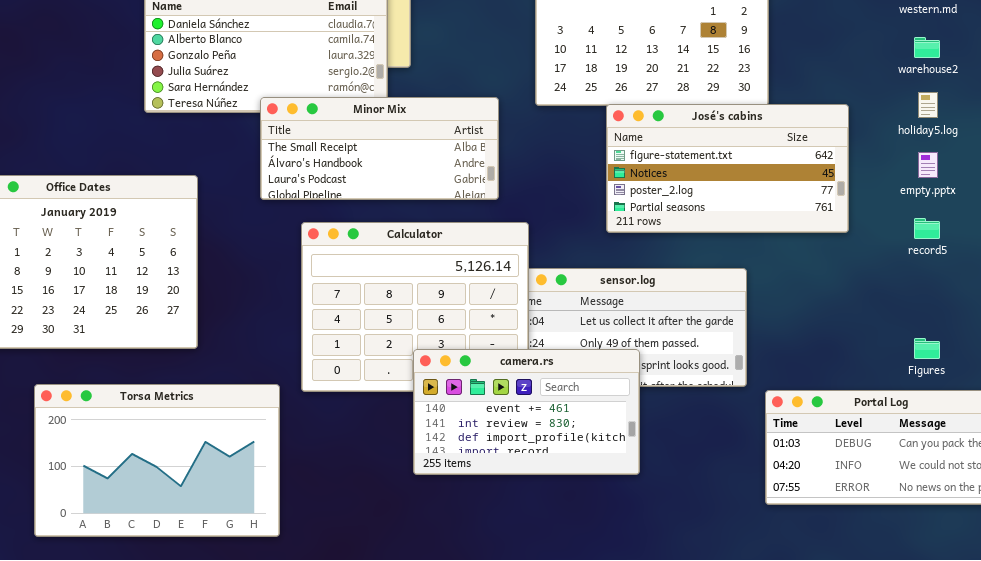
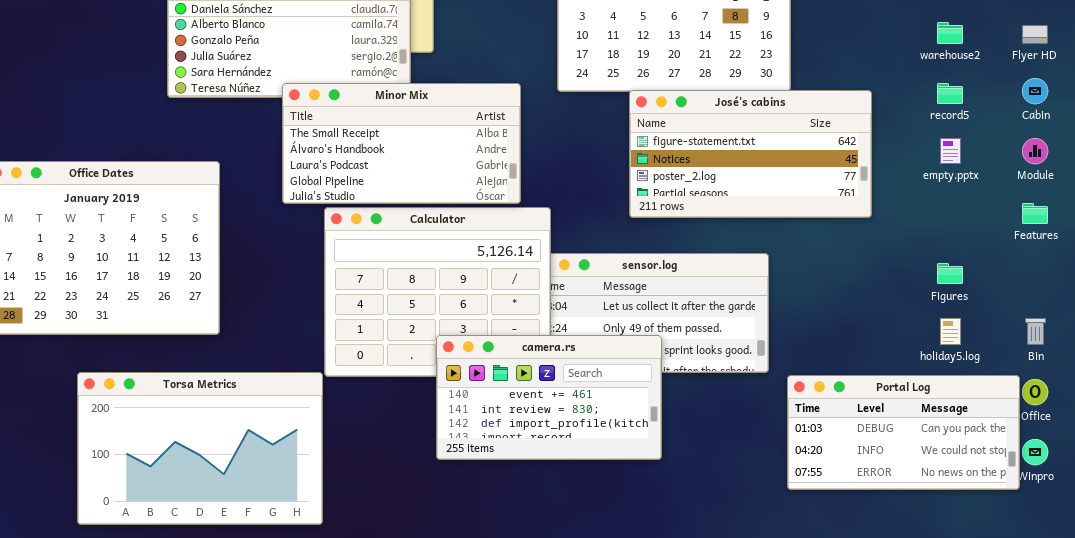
holiday5.log: [918,92,938,118] -> [940,318,961,345], moved
Minor Mix: [260,97,499,200] -> [282,83,521,204], resized
record5: [914,218,940,239] -> [937,83,963,104], moved
Figures: [914,338,940,359] -> [937,263,963,284], moved
Torsa Metrics: [34,384,280,537] -> [77,372,323,525], moved

